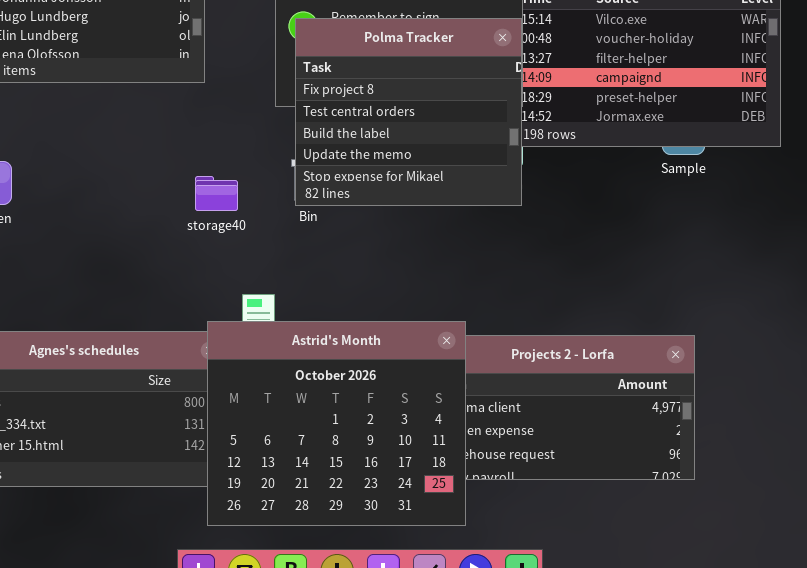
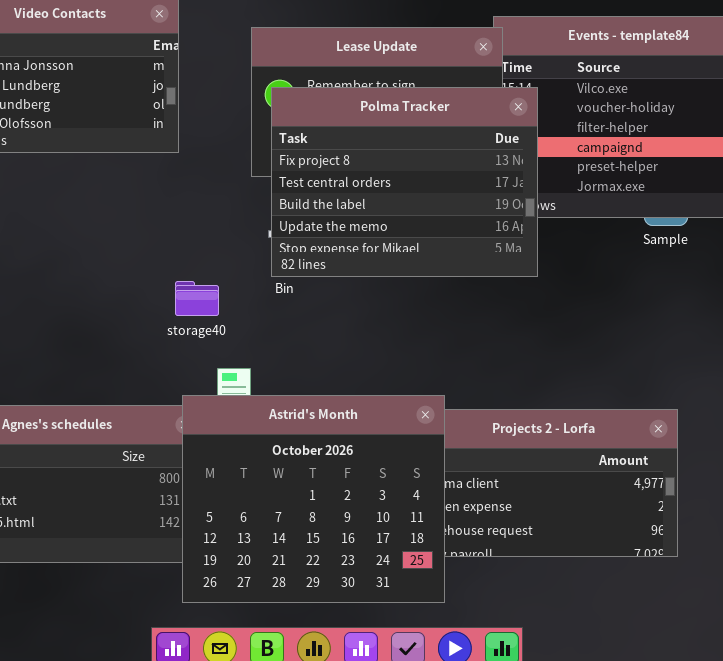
Polma Tracker: [295,18,522,206] -> [271,87,538,277], resized
storage40: [195,176,238,211] -> [175,281,219,316], moved

